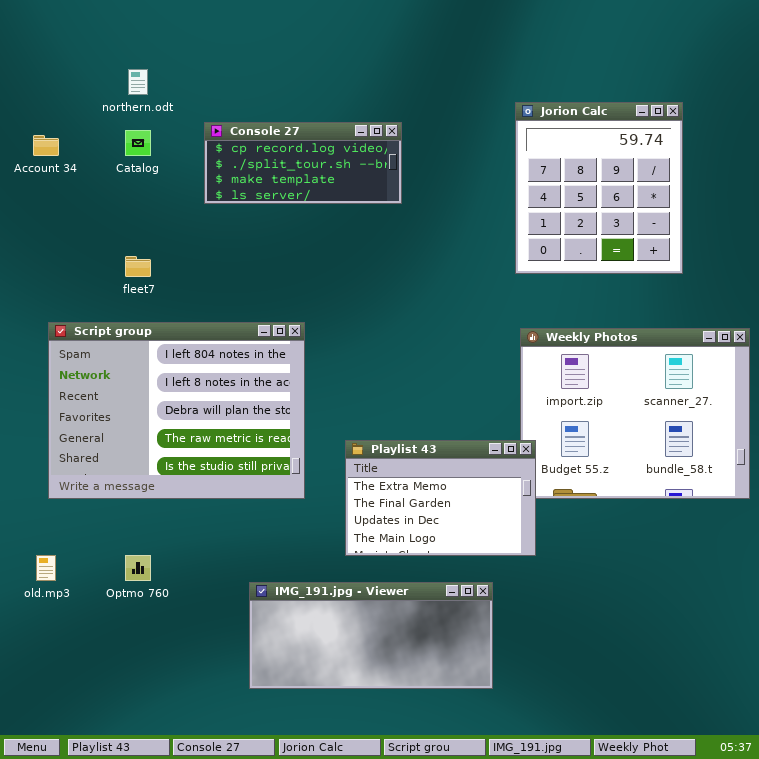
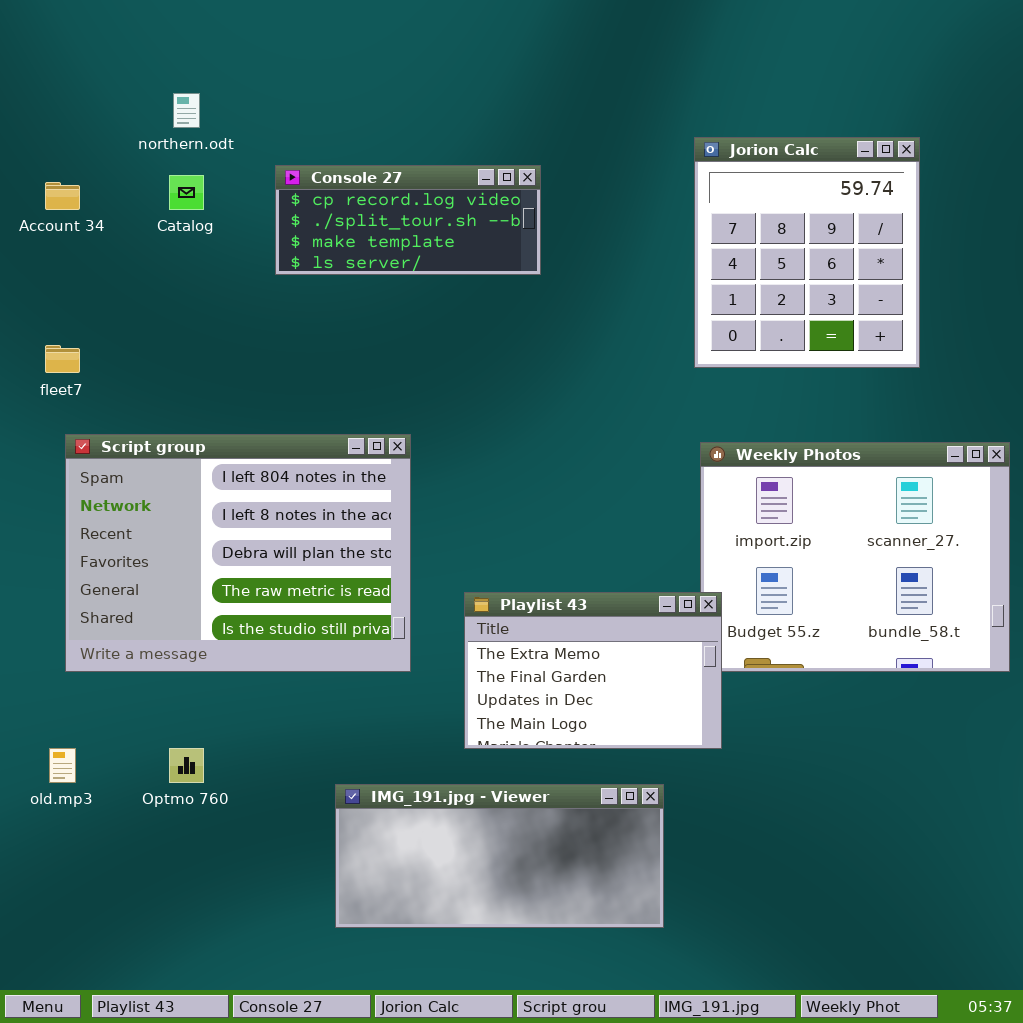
fleet7: [125,256,151,277] -> [45,345,80,373], moved

